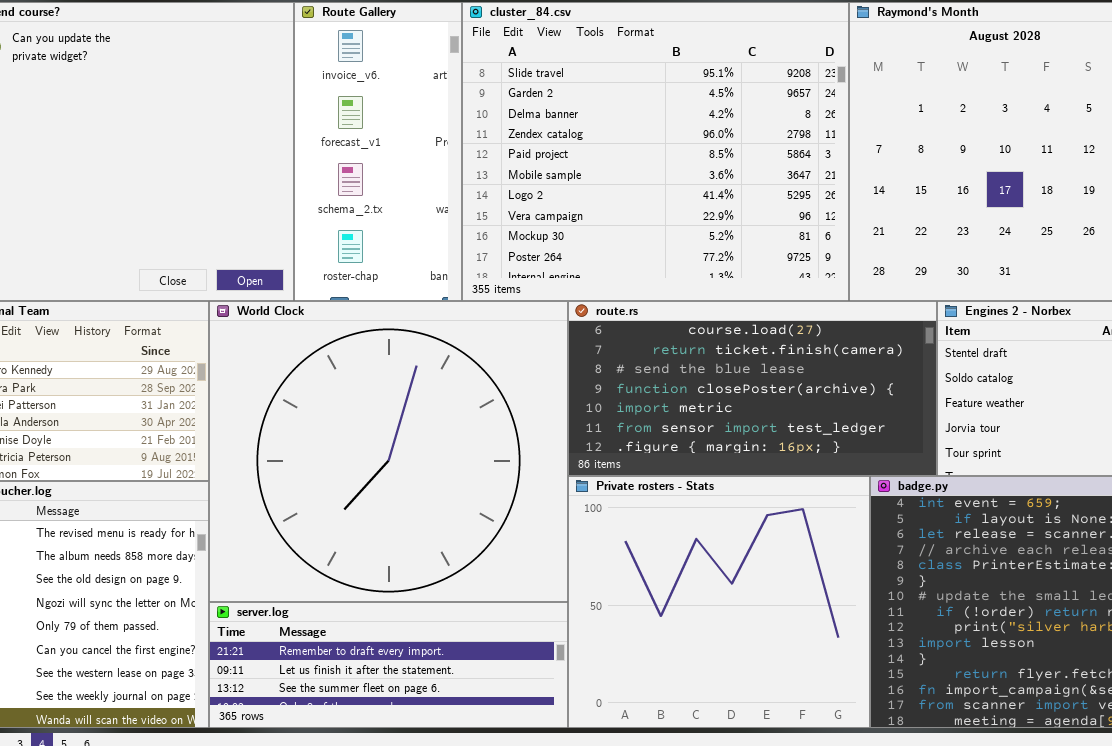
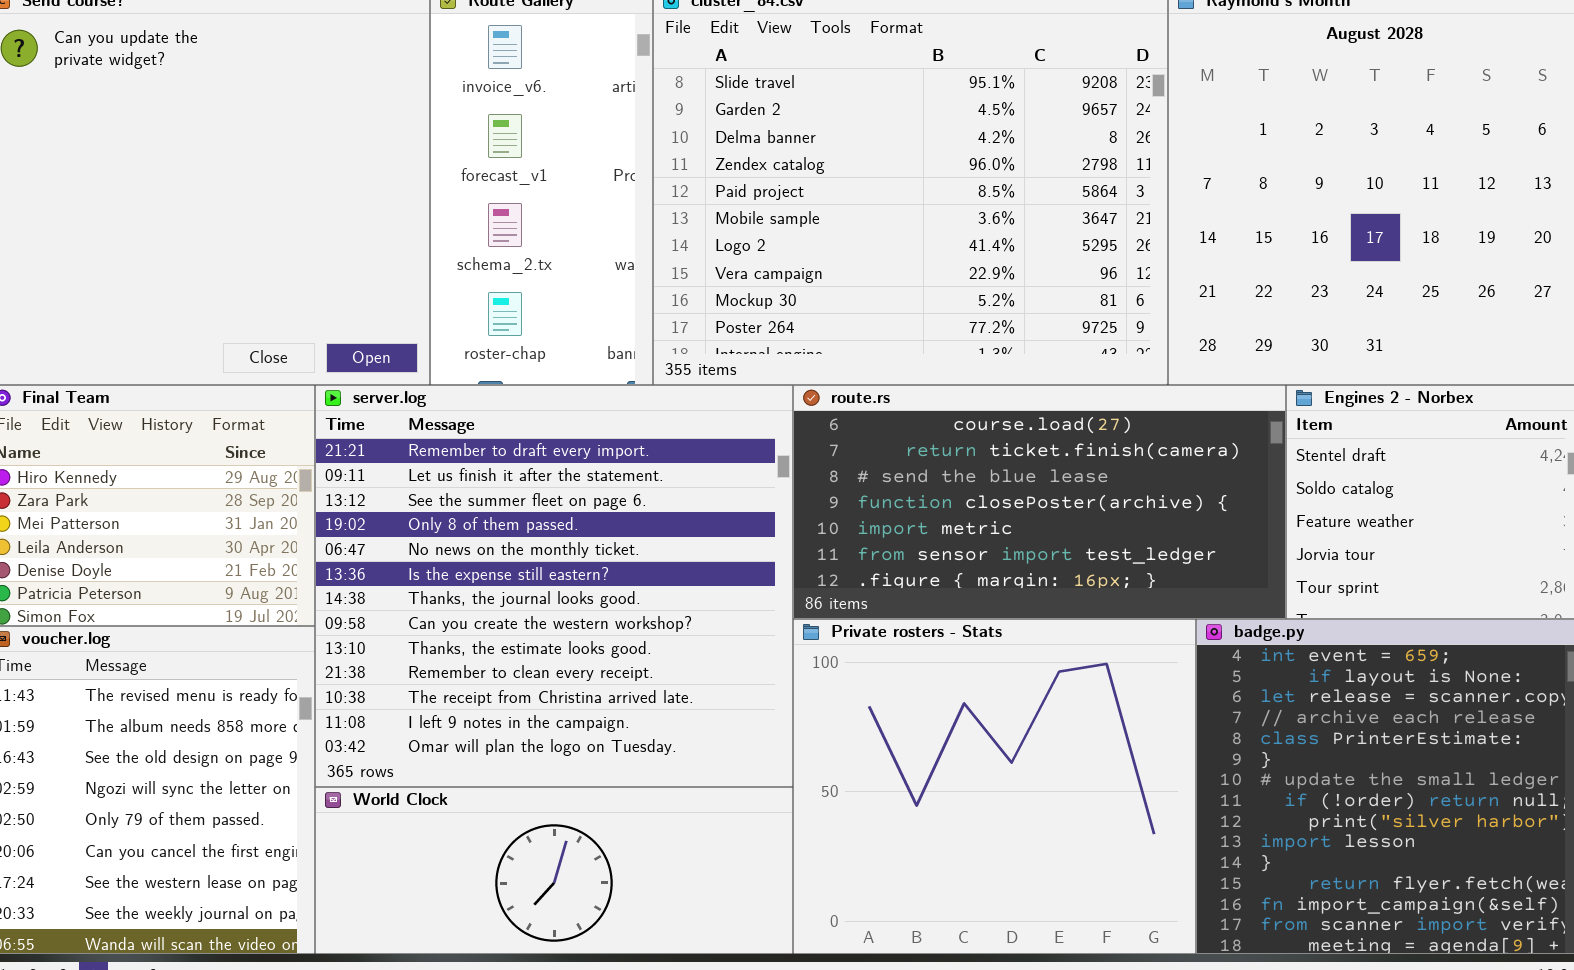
World Clock: [209,301,568,602] -> [315,787,793,954], moved, resized
server.log: [209,602,568,728] -> [315,385,793,787], moved, resized

